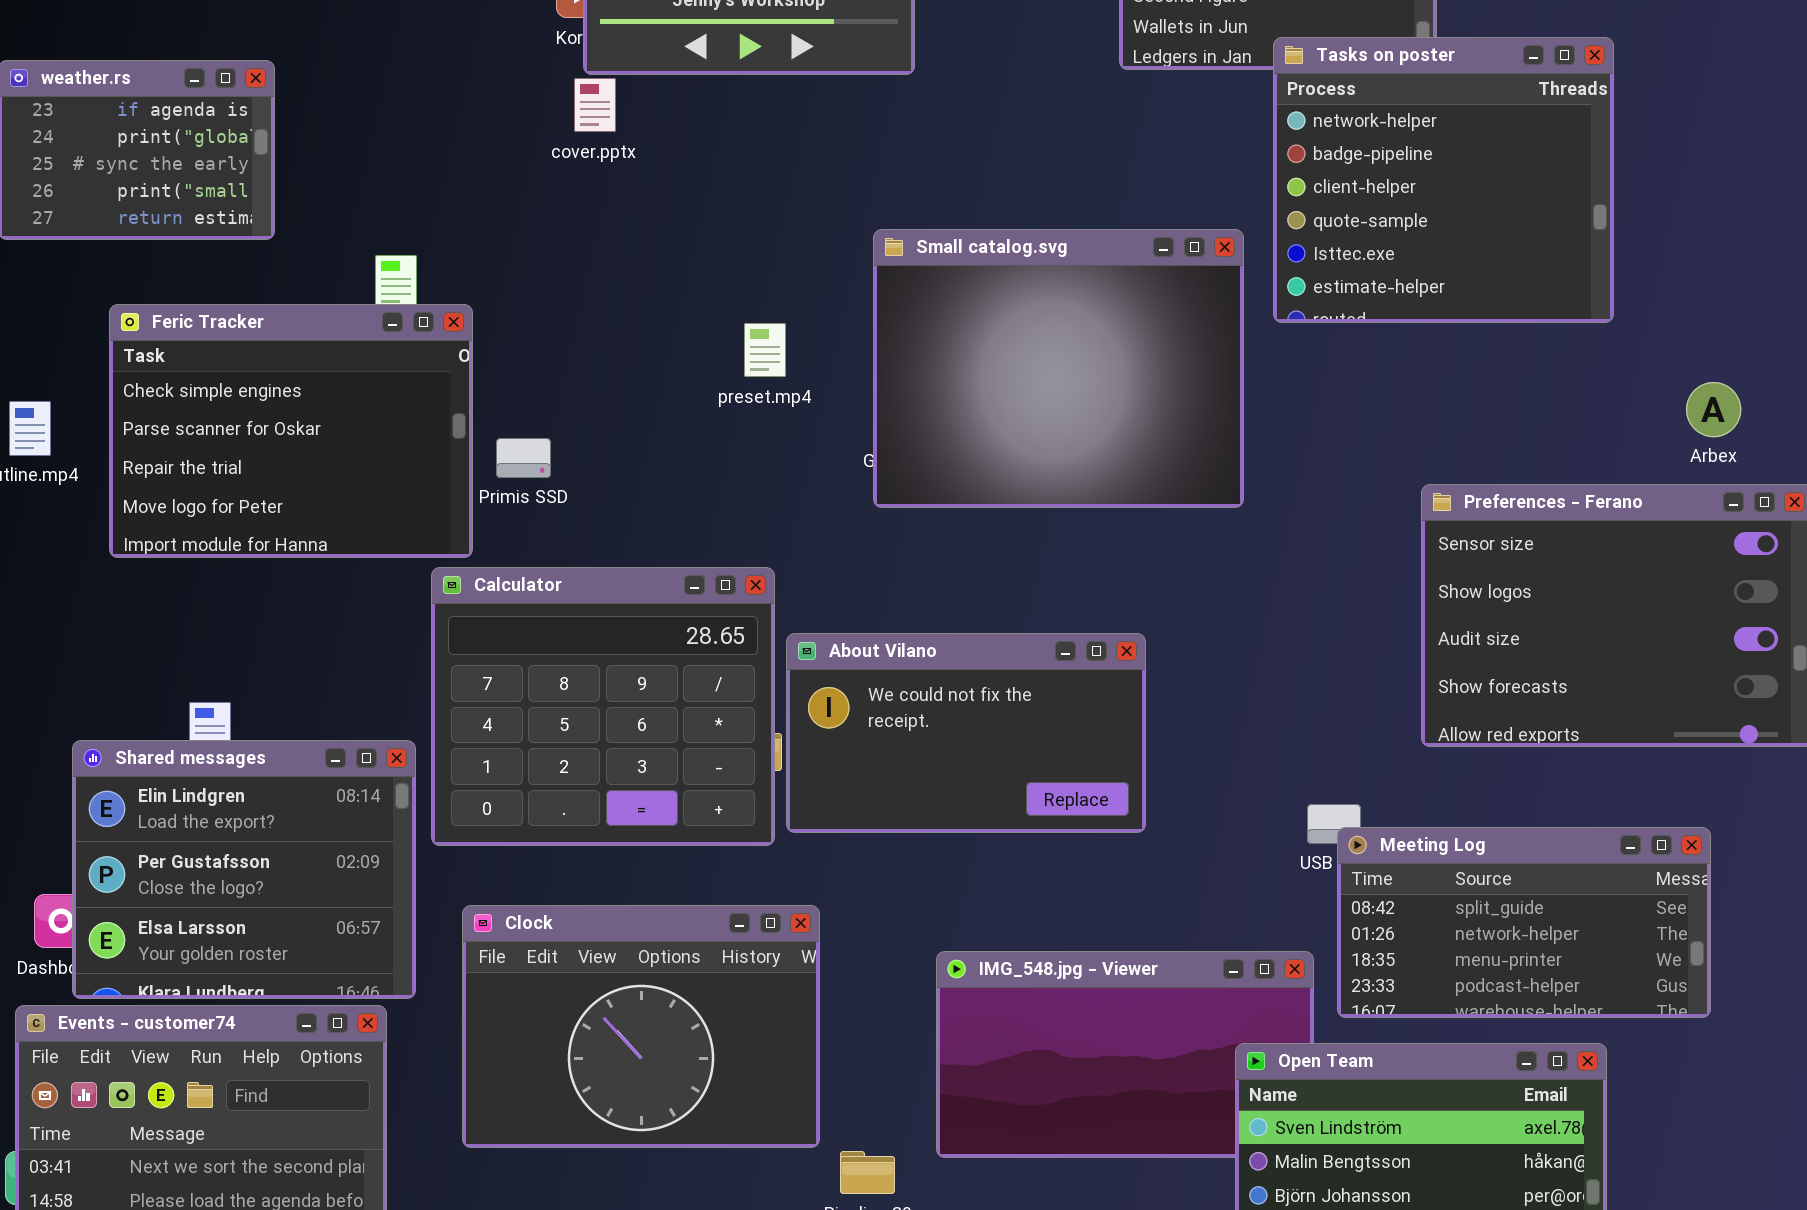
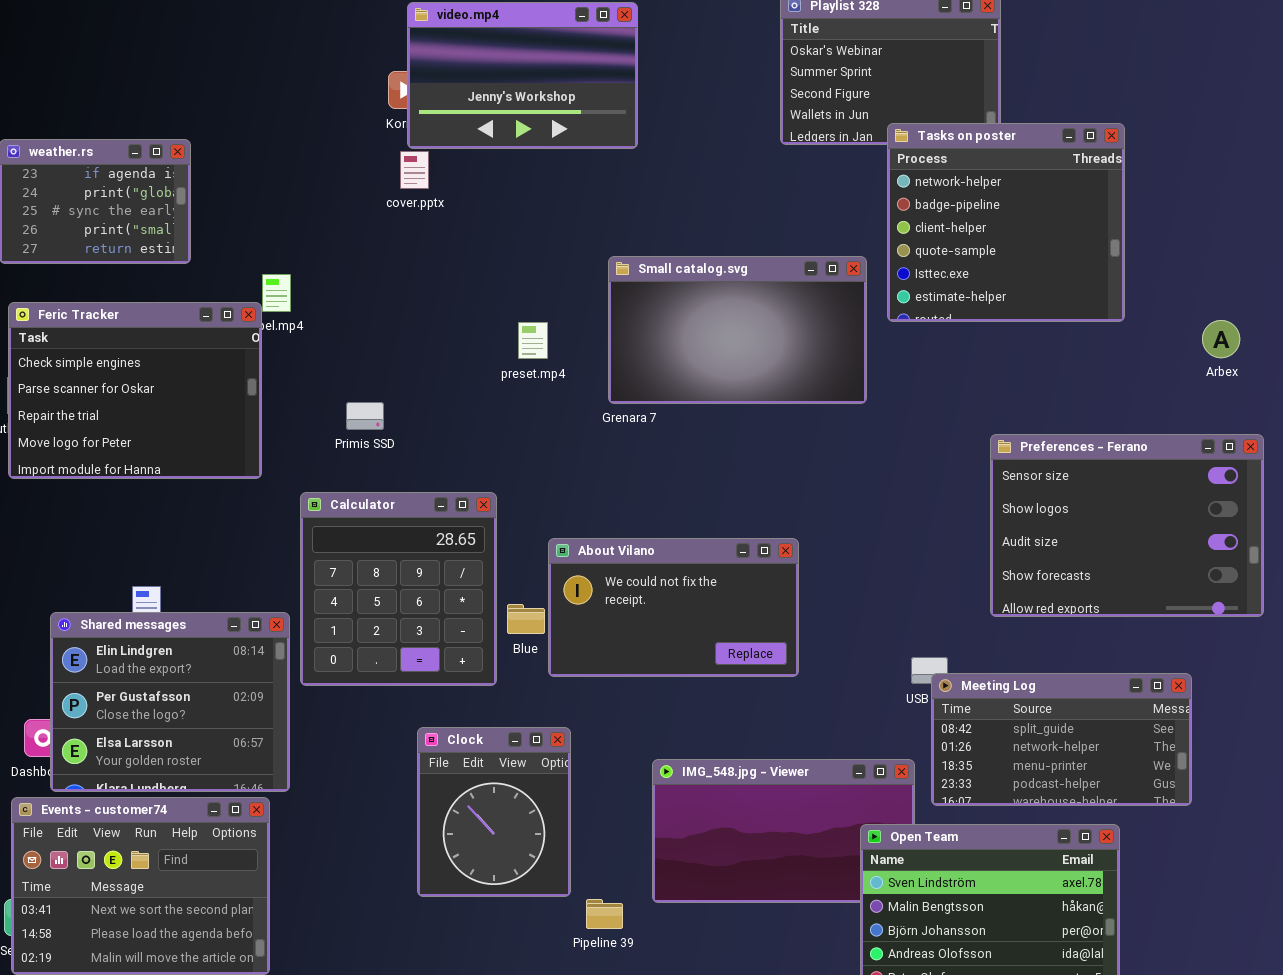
Small catalog.svg: [873,229,1244,508] -> [608,256,867,404], resized
Feric Tracker: [109,304,473,558] -> [8,302,262,479], moved
Arbex: [1686,382,1741,437] -> [1202,320,1240,358], moved
Calculator: [431,567,775,846] -> [300,492,497,686], resized
Clock: [462,905,820,1148] -> [417,727,571,897], resized

